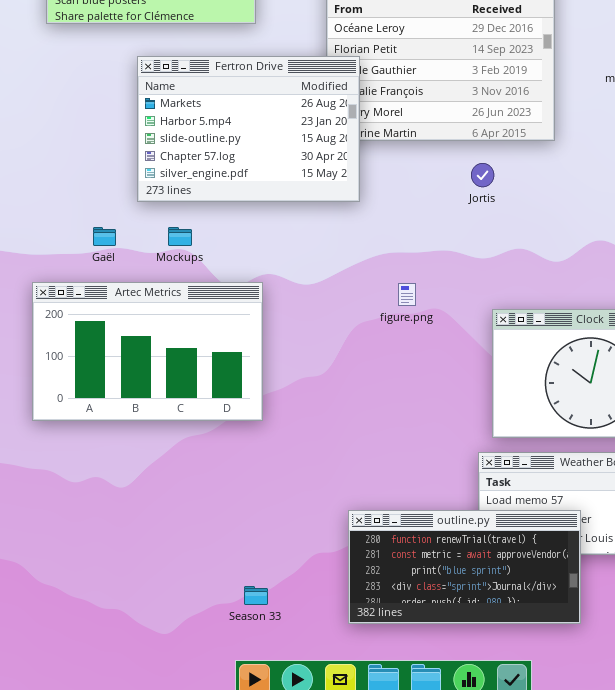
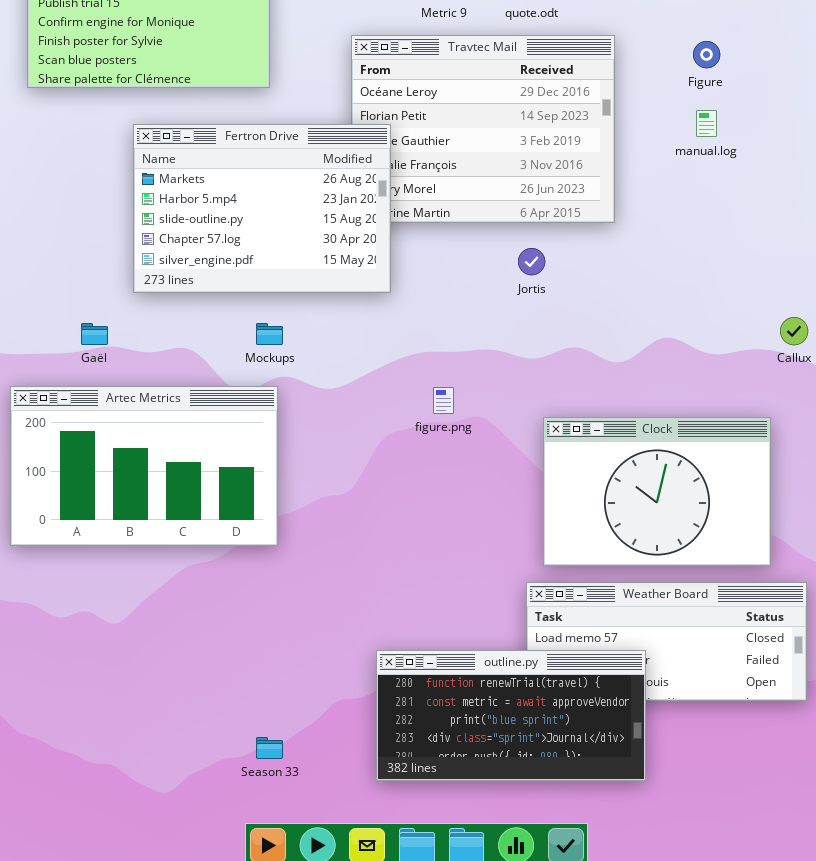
Mockups: [168,227,192,246] -> [256,323,283,345], moved

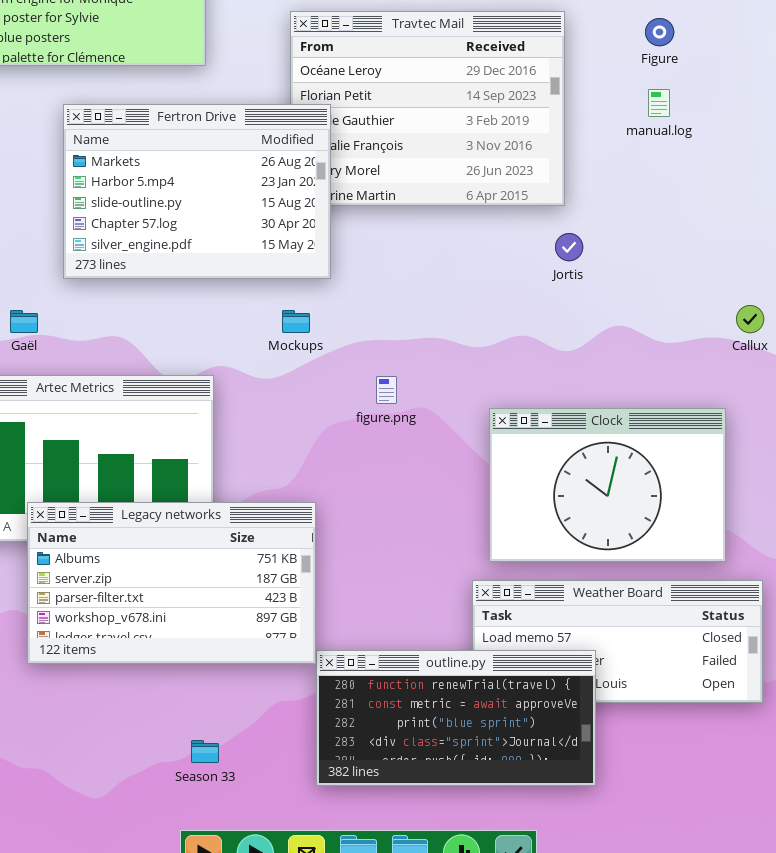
Jortis: [518,248,545,275] -> [555,233,583,261], moved
Mockups: [256,323,283,345] -> [282,310,310,333], moved
Legacy networks: none -> [27,502,316,664], opened

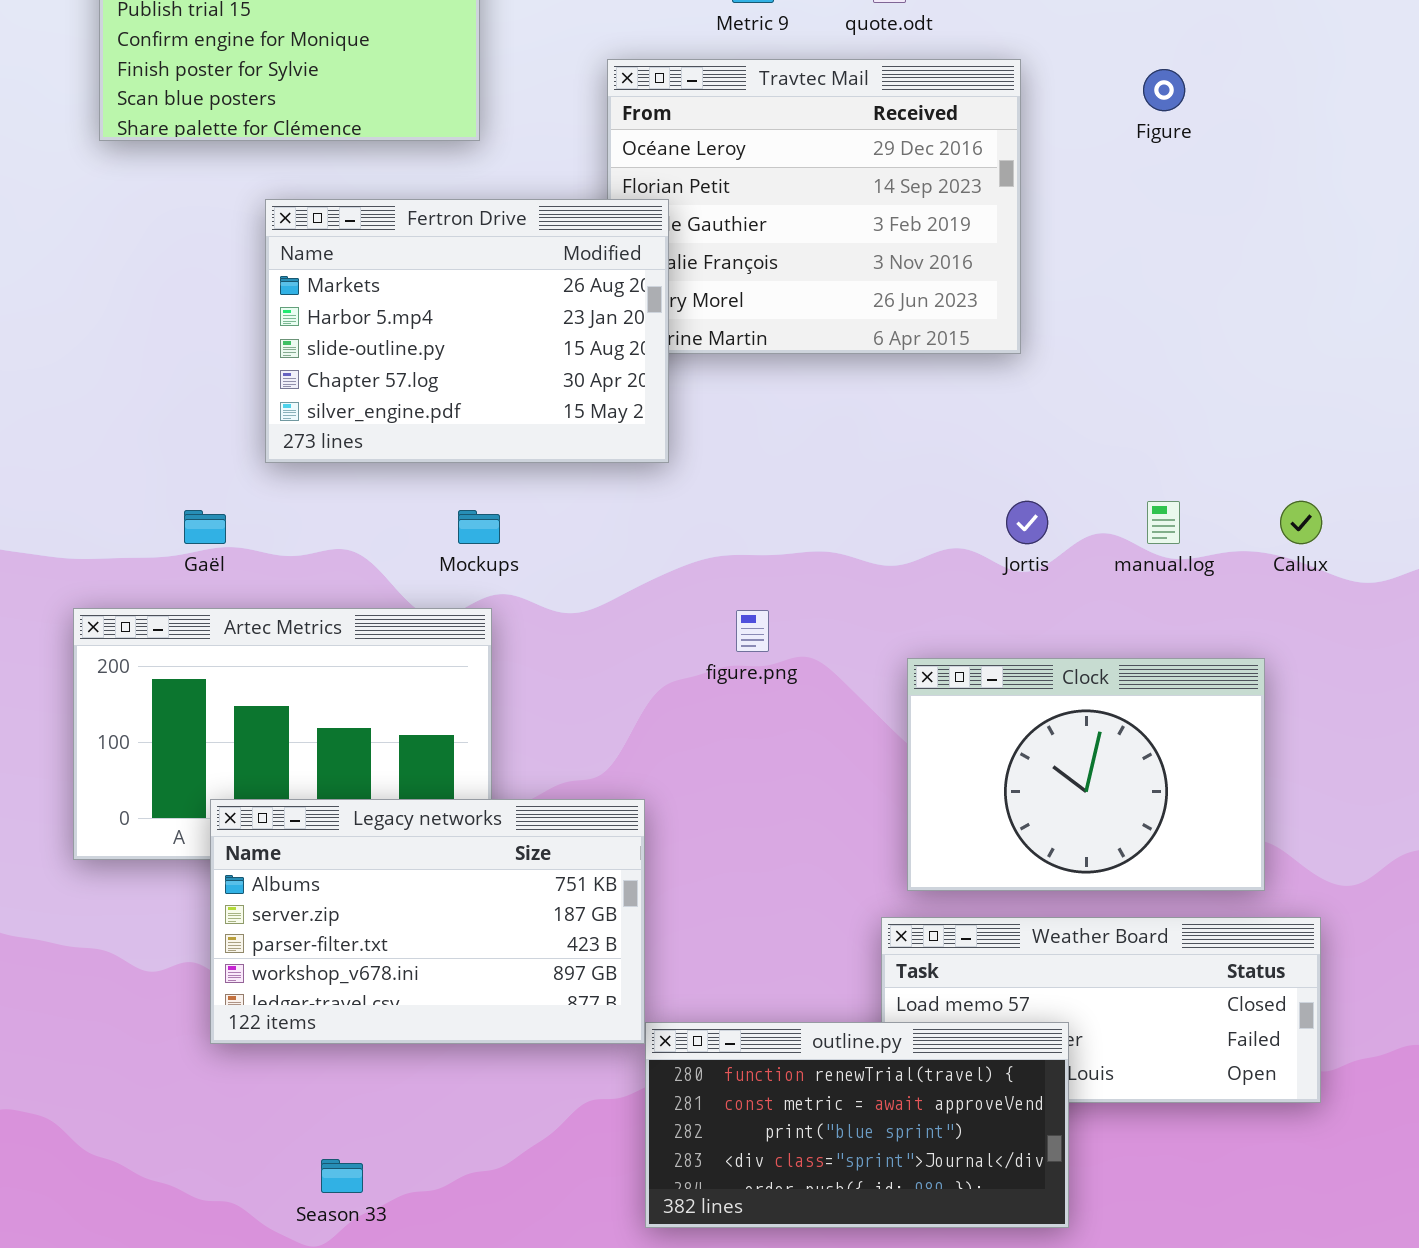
manual.log: [648,89,670,117] -> [1147,501,1180,544], moved
Jortis: [555,233,583,261] -> [1006,501,1048,544], moved
Mockups: [282,310,310,333] -> [458,510,500,544], moved
Season 33: [191,740,219,763] -> [321,1159,363,1193], moved

